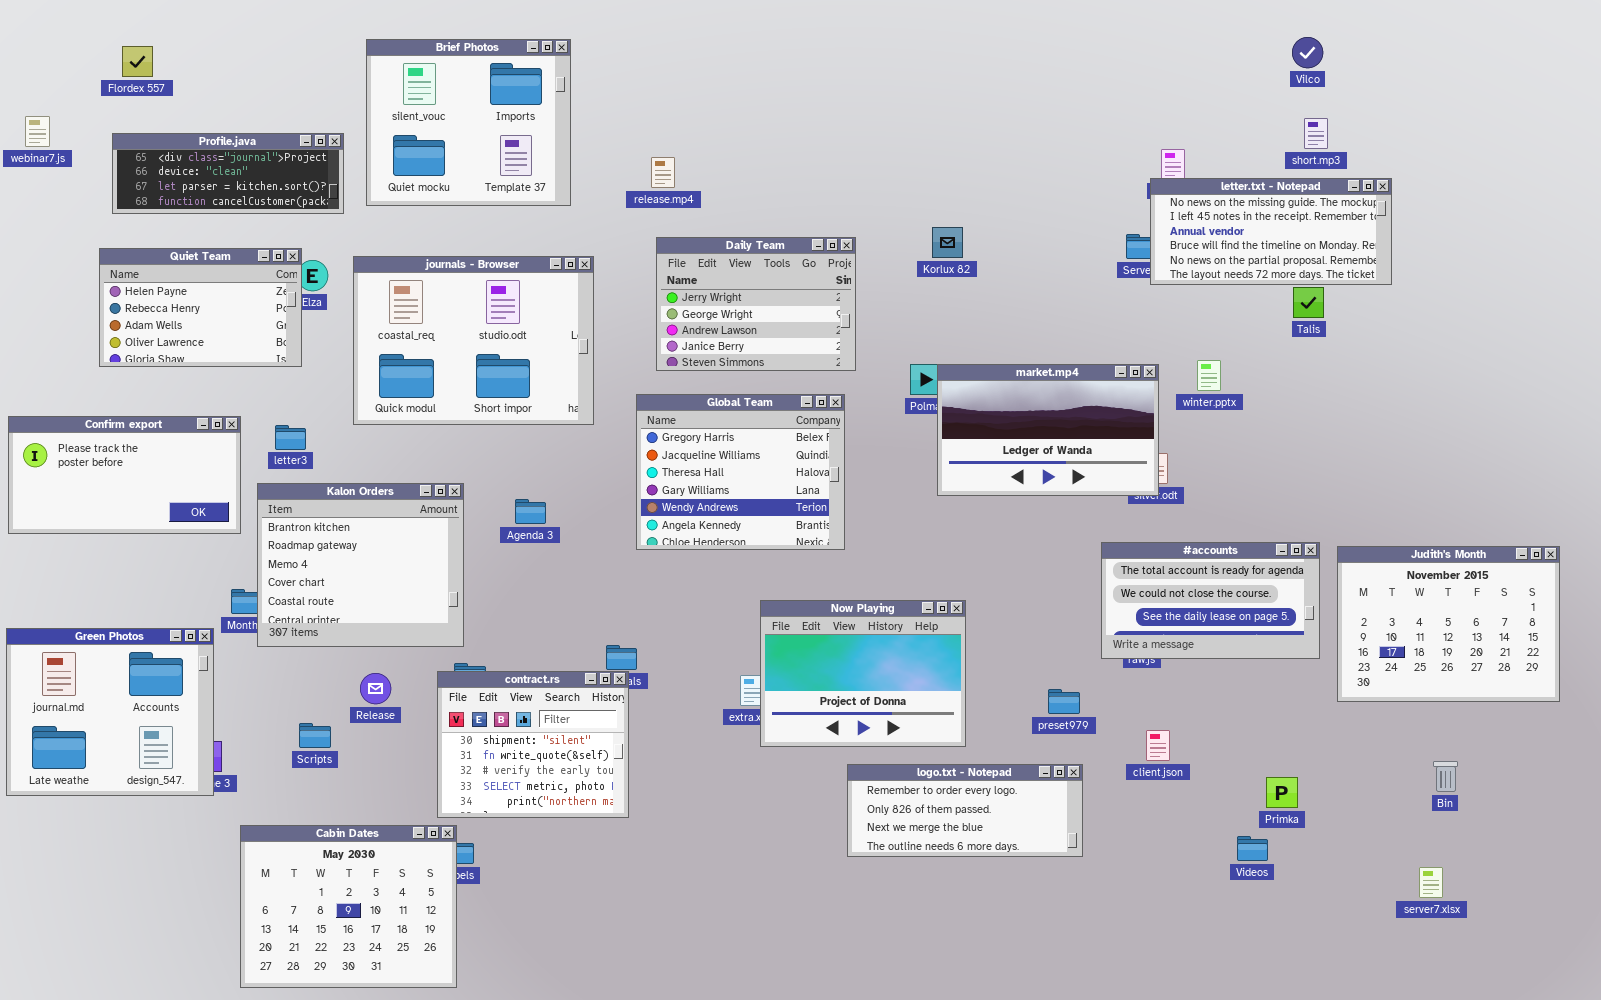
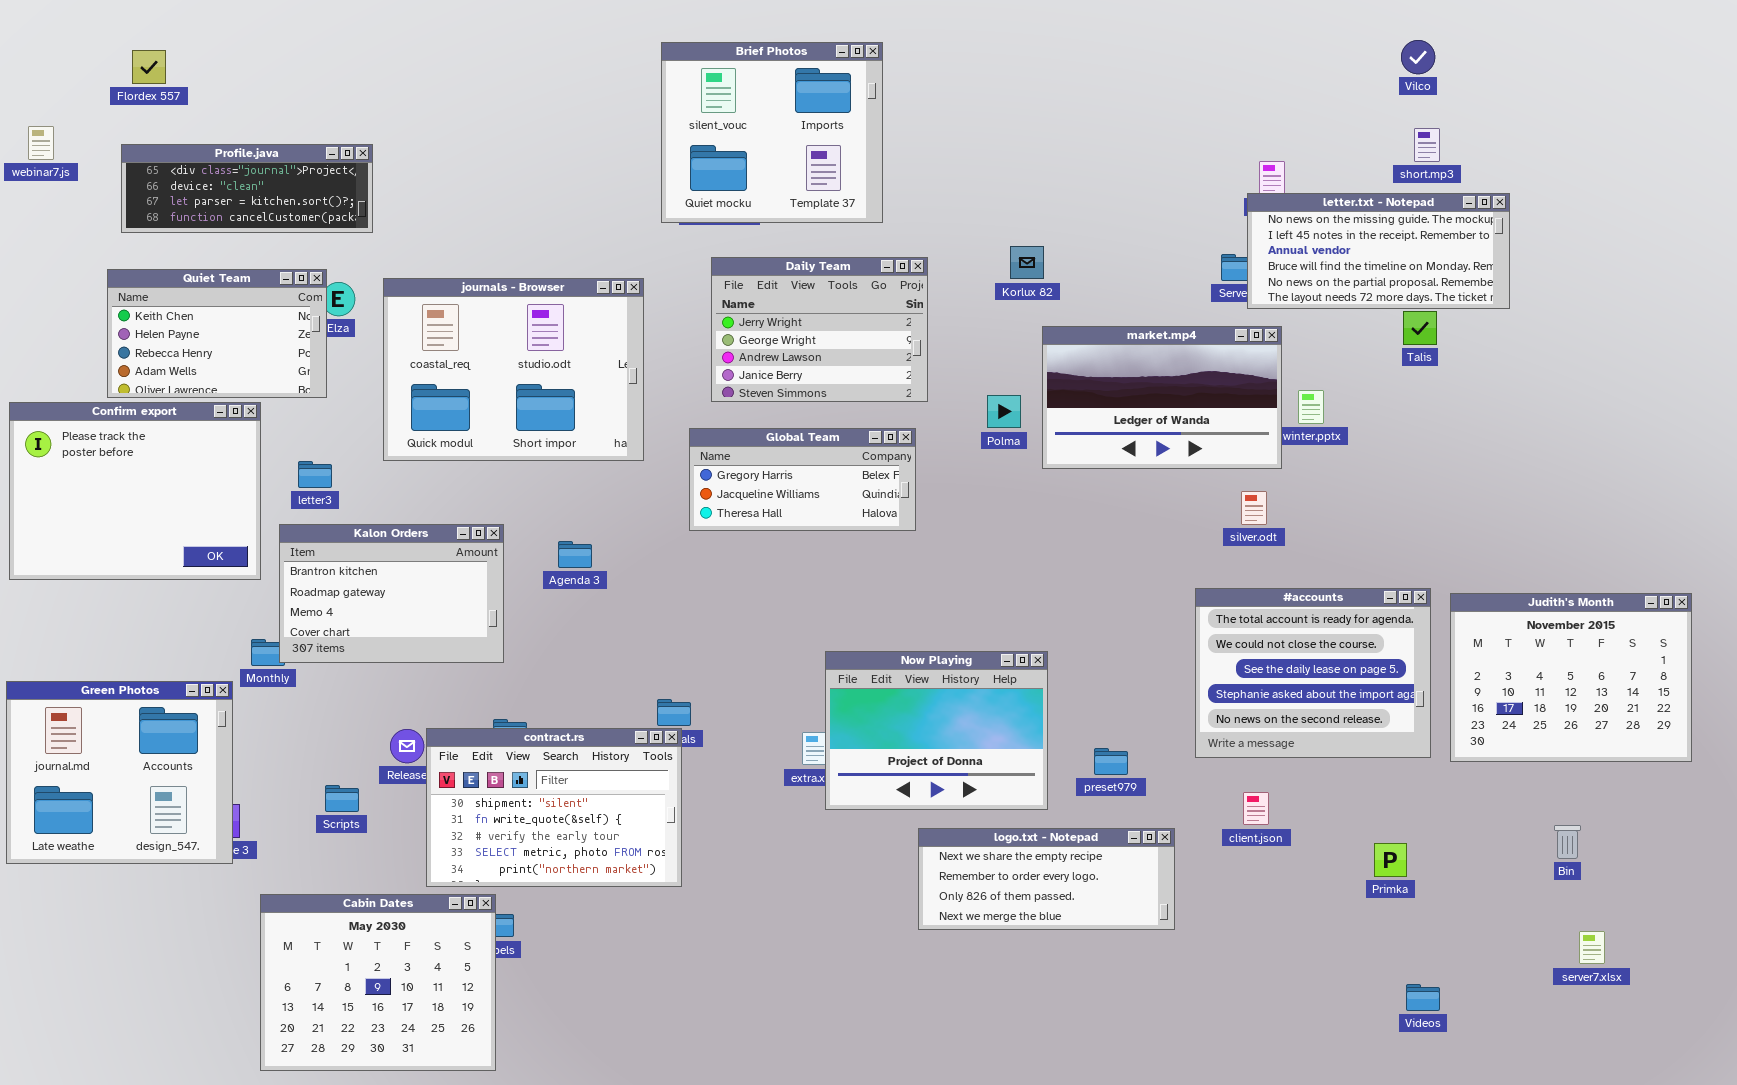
Brief Photos: [366,39,571,206] -> [661,42,883,223], moved
Quiet Team: [99,248,302,367] -> [107,269,327,398], scrolled up 1 row
market.mp4: [937,364,1159,496] -> [1042,326,1282,469], moved
Global Team: [636,394,845,550] -> [689,428,916,531], resized
Confirm export: [8,416,241,534] -> [9,402,261,580], resized
Kalon Orders: [257,483,464,647] -> [279,524,504,663], resized
#accounts: [1101,542,1320,659] -> [1195,588,1431,758], resized
contract.rs: [437,671,629,818] -> [426,728,682,887], resized
preset979: [1048,689,1080,714] -> [1094,748,1128,775], moved
logo.txt - Notepad: [847,764,1083,857] -> [918,828,1175,930], scrolled up 1 row
Videos: [1237,836,1268,861] -> [1406,984,1440,1011], moved
server7.xlsx: [1419,867,1443,898] -> [1579,931,1605,964], moved

